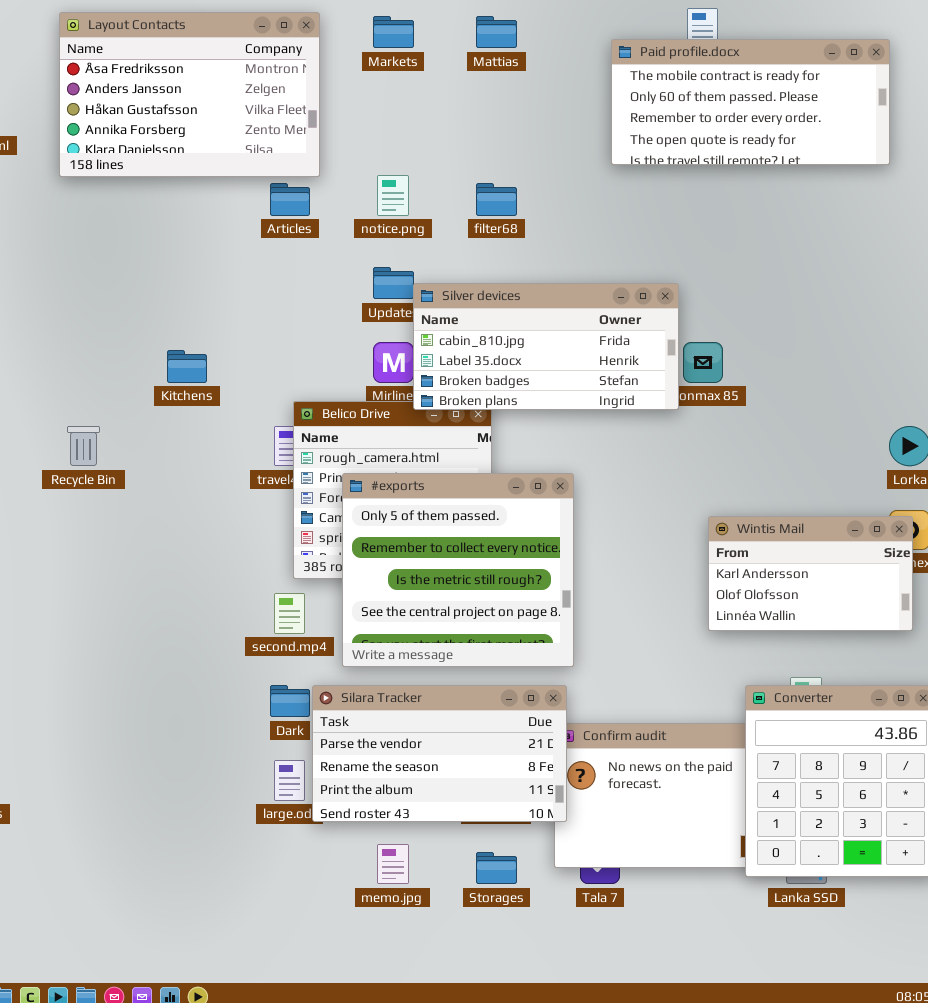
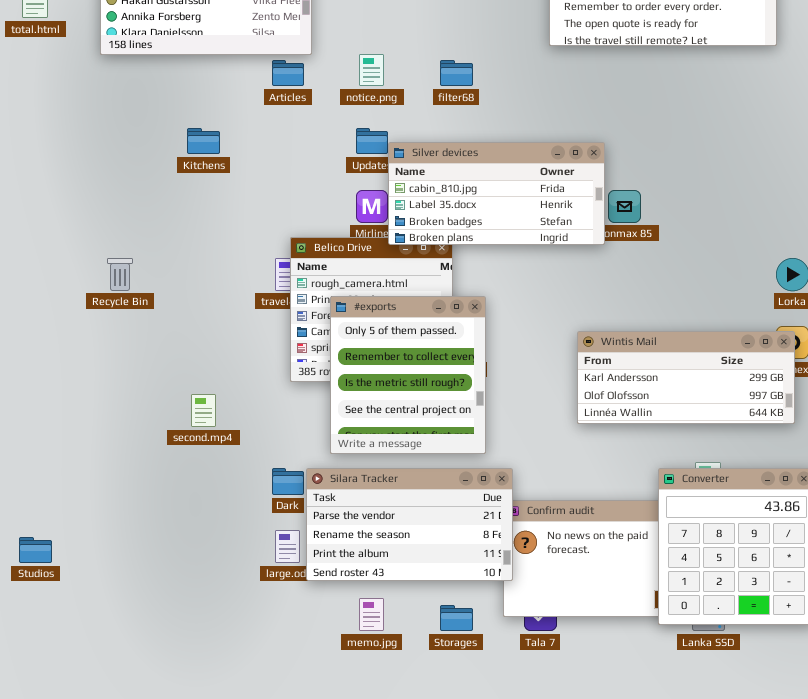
Kitchens: [167,350,207,383] -> [187,128,220,154], moved
#exports: [342,473,574,667] -> [330,296,486,454], resized
Wintis Mail: [708,516,913,631] -> [577,331,795,424], resized
second.mp4: [274,593,305,634] -> [191,394,216,427], moved

